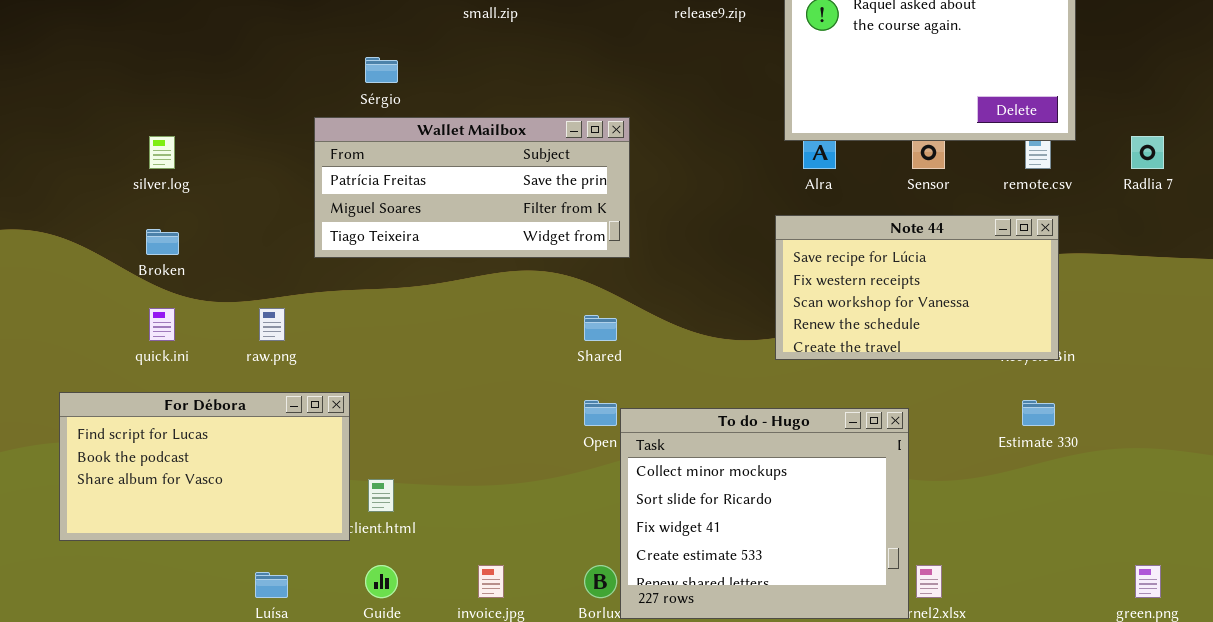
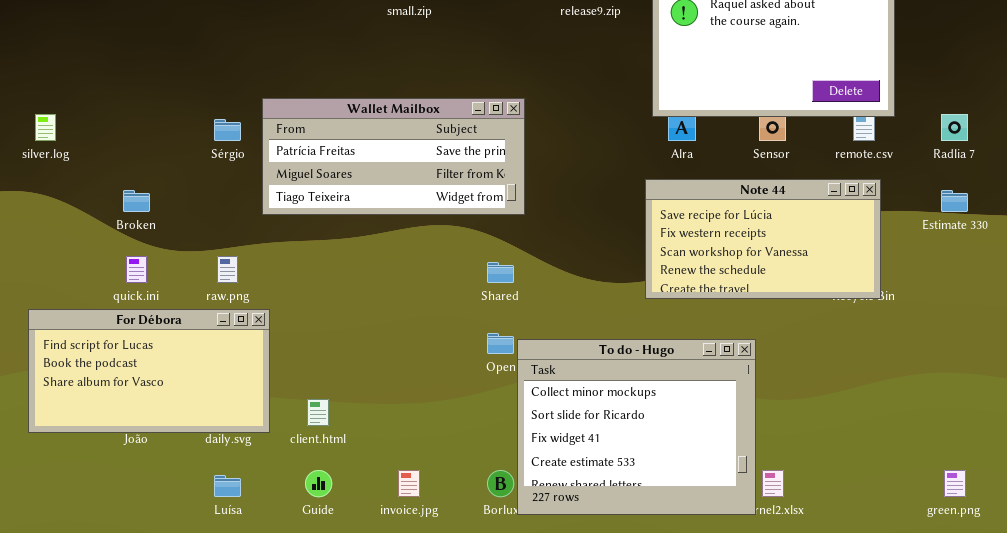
Sérgio: [365,57,398,83] -> [214,119,241,141], moved
silver.log: [149,136,175,169] -> [35,114,56,141], moved
For Débora: [59,392,350,541] -> [28,309,270,433], moved
Estimate 330: [1022,400,1055,426] -> [941,190,968,212], moved

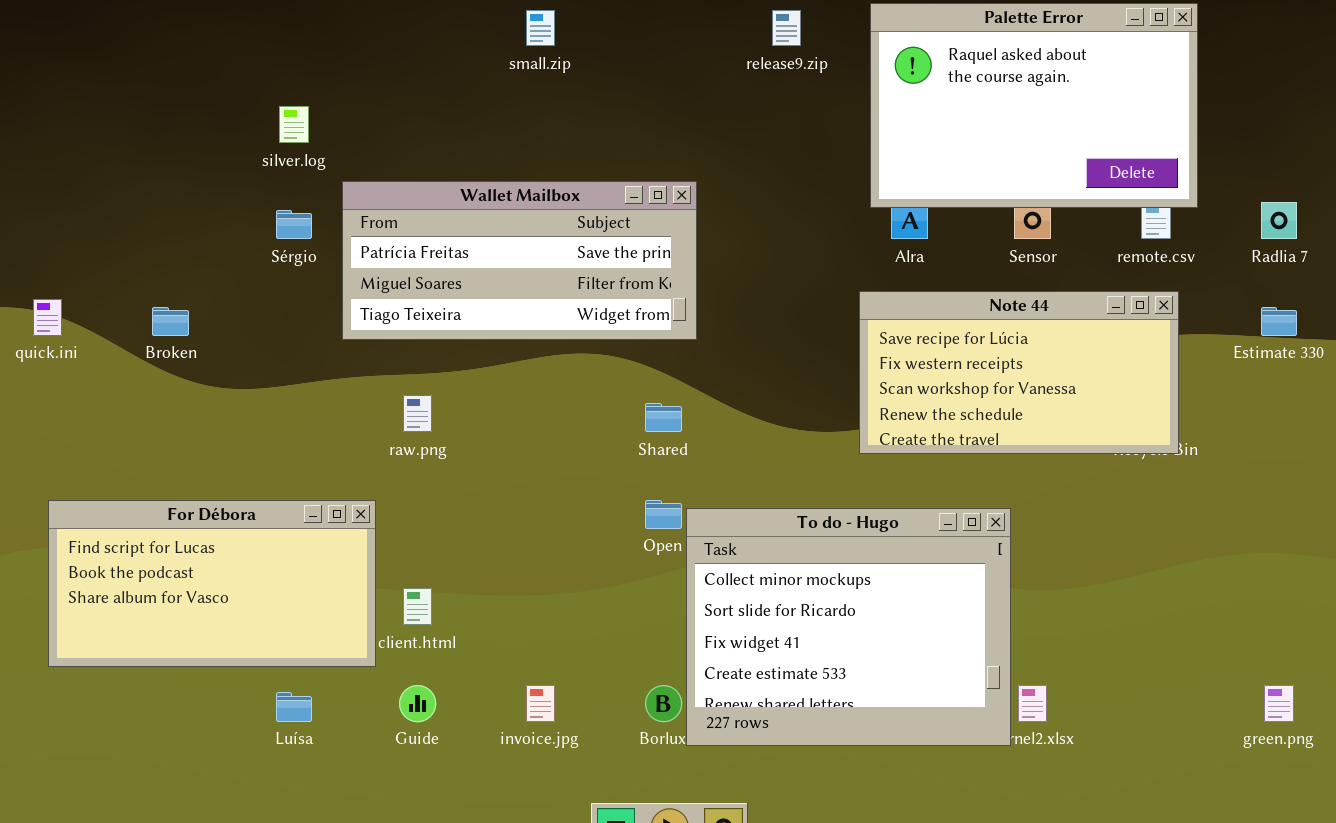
silver.log: [35,114,56,141] -> [279,106,309,143], moved
quick.ini: [126,256,147,283] -> [33,299,62,336], moved
raw.png: [217,256,238,283] -> [403,395,432,432], moved
For Débora: [28,309,270,433] -> [48,500,376,667], moved

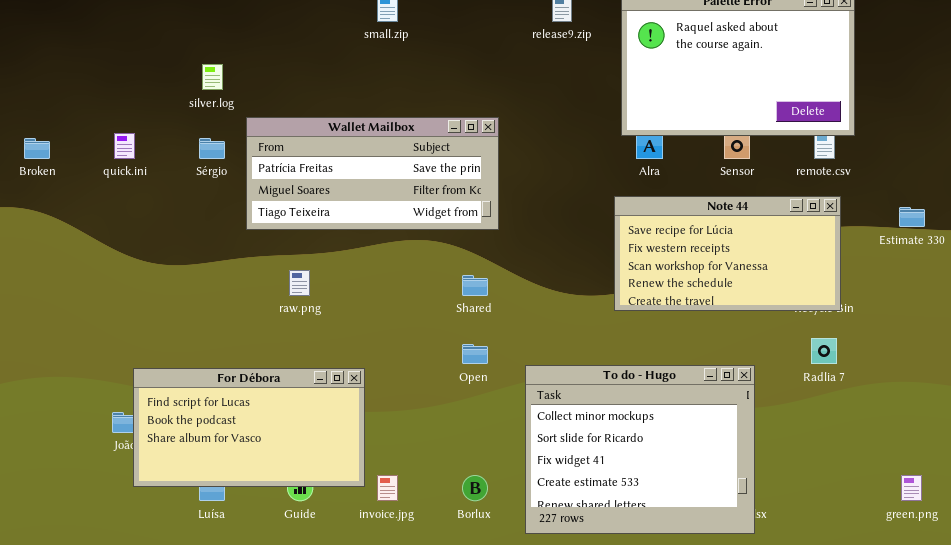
Radlia 7: [1261,202,1297,239] -> [811,338,837,364], moved
quick.ini: [33,299,62,336] -> [114,133,135,159], moved
Broken: [152,307,189,336] -> [24,138,50,159], moved
For Débora: [48,500,376,667] -> [133,368,365,487], moved
To do - Hugo: [686,508,1011,746] -> [525,365,755,534], moved

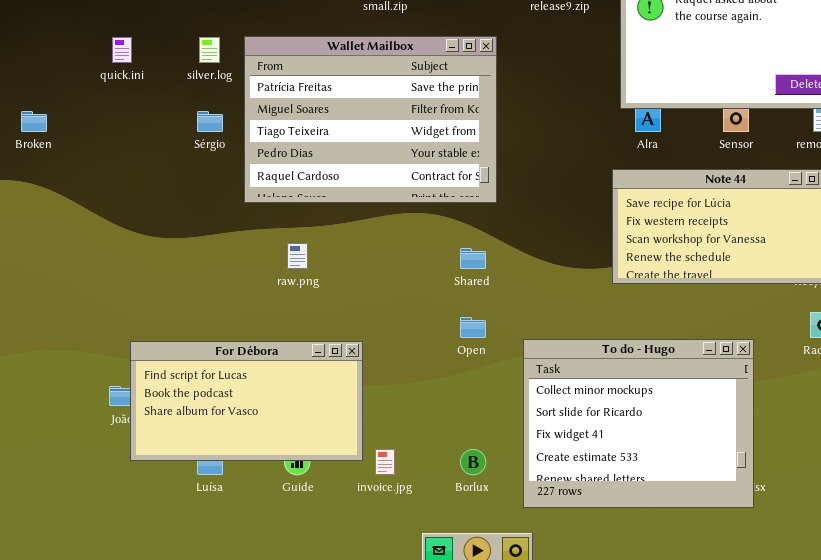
Wallet Mailbox: [246,117,499,230] -> [244,36,497,203], resized
quick.ini: [114,133,135,159] -> [112,37,132,63], moved

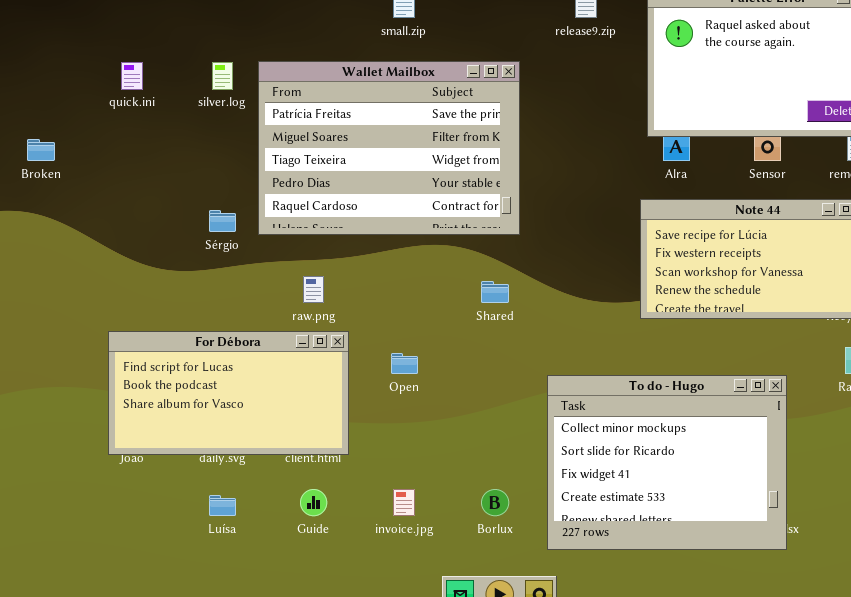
Sérgio: [197,111,223,132] -> [209,210,236,232], moved
Open: [460,317,486,338] -> [391,353,418,374], moved
For Débora: [130,341,363,461] -> [108,331,349,455], moved

